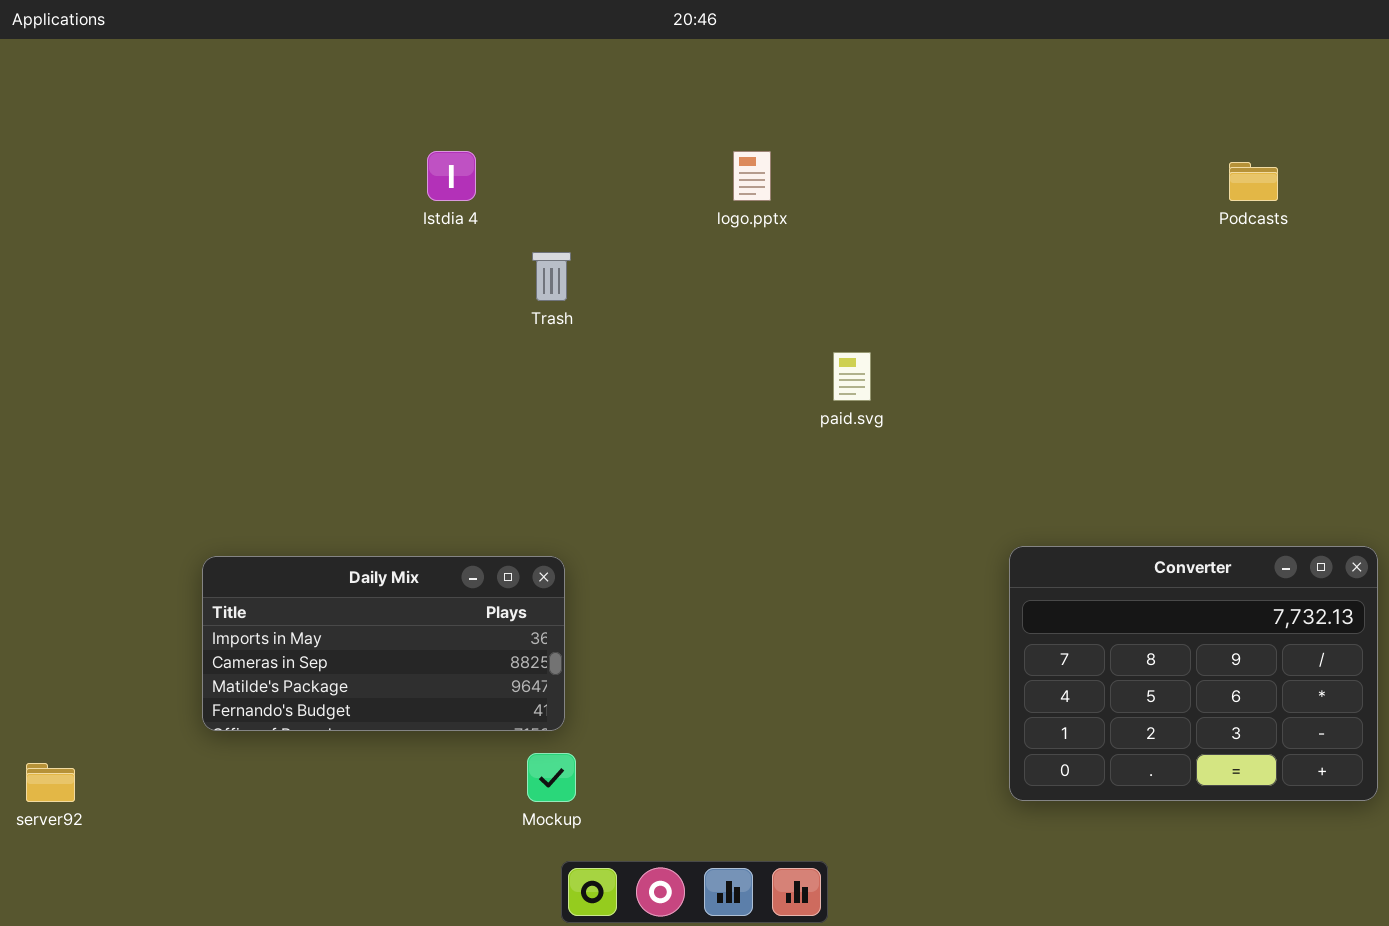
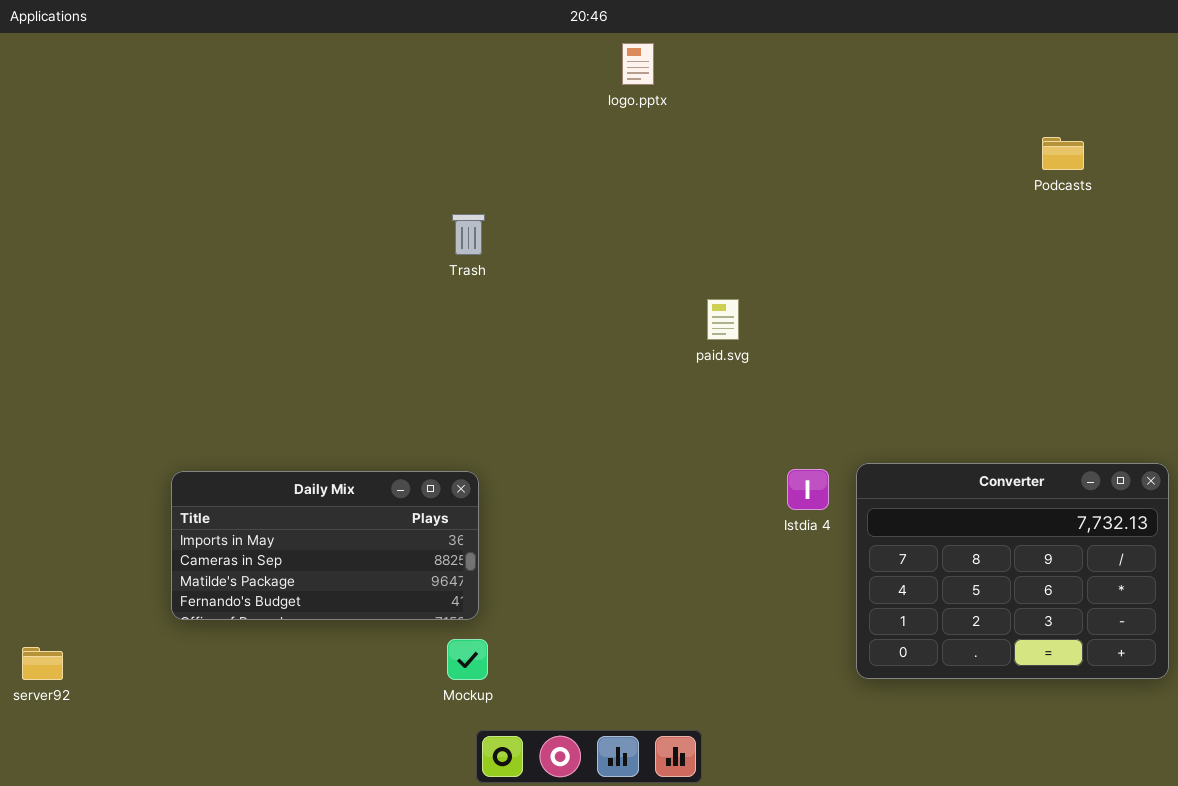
Istdia 4: [427,151,476,201] -> [787,469,829,510], moved
logo.pptx: [733,151,771,201] -> [622,43,654,85], moved

